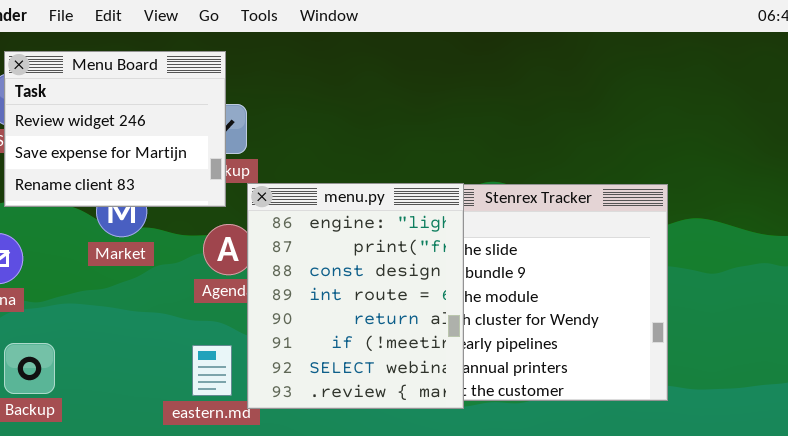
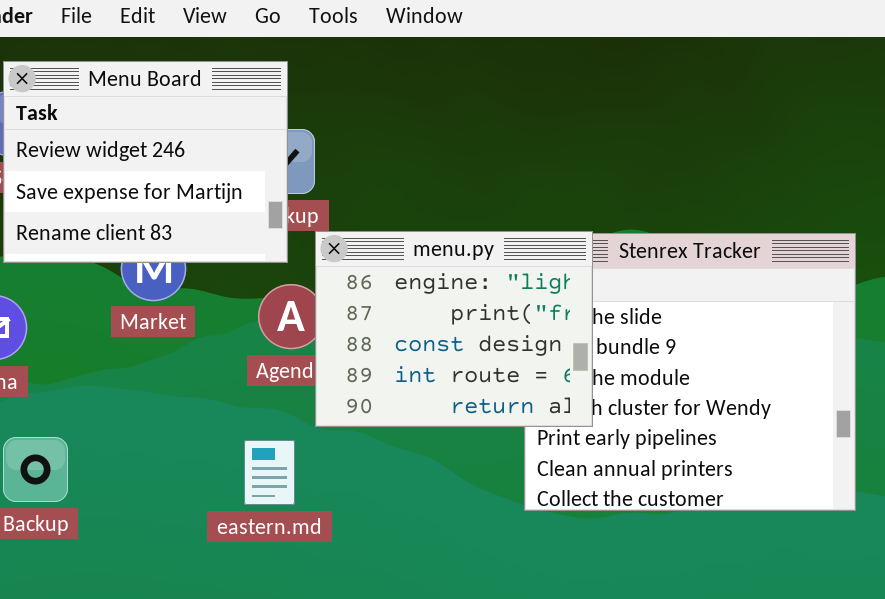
menu.py: [247,183,464,409] -> [315,231,593,427], resized

